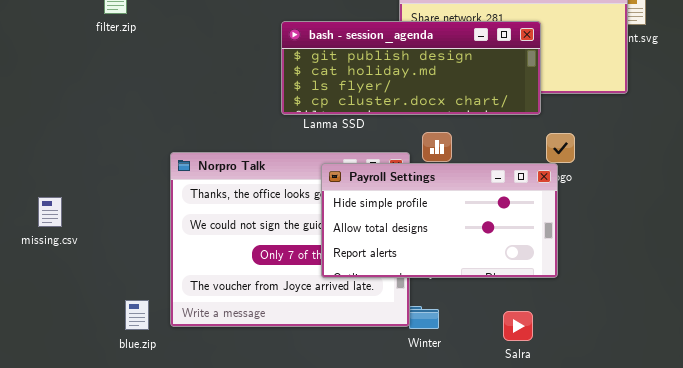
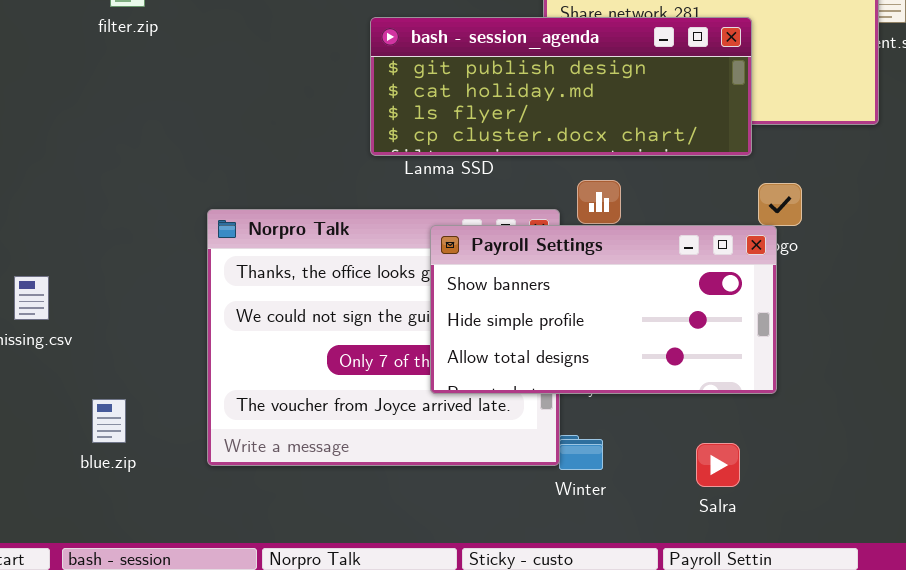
Payroll Settings: [321,163,558,278] -> [430,225,777,394], scrolled up 1 row
blue.zip: [125,300,149,330] -> [92,399,126,443], moved

